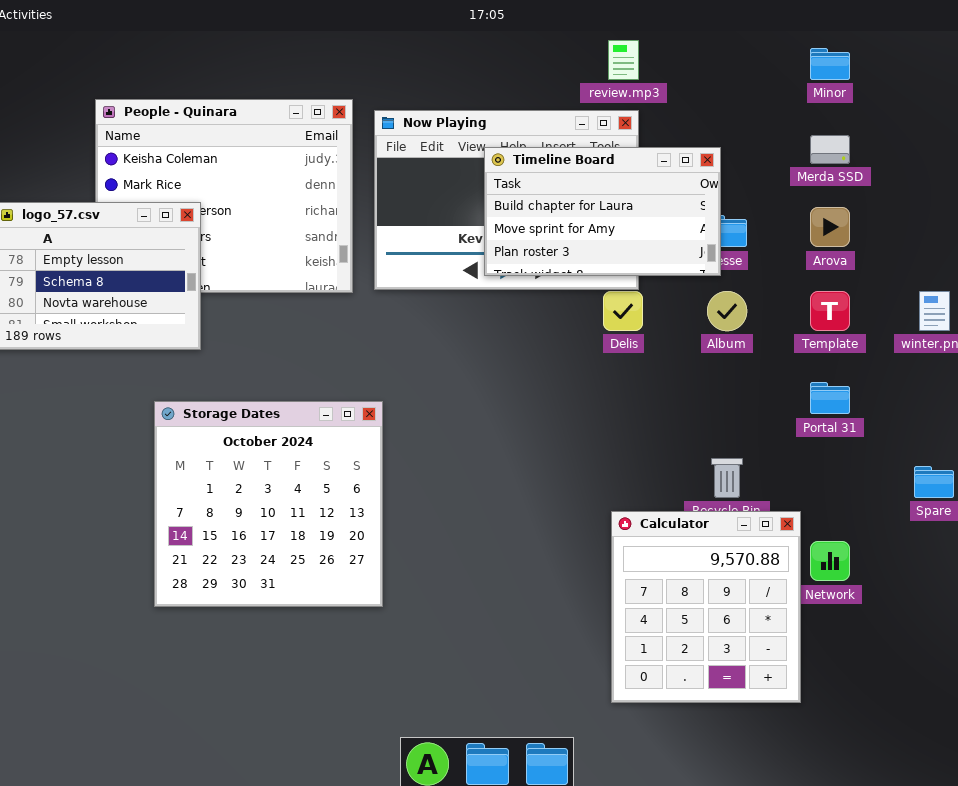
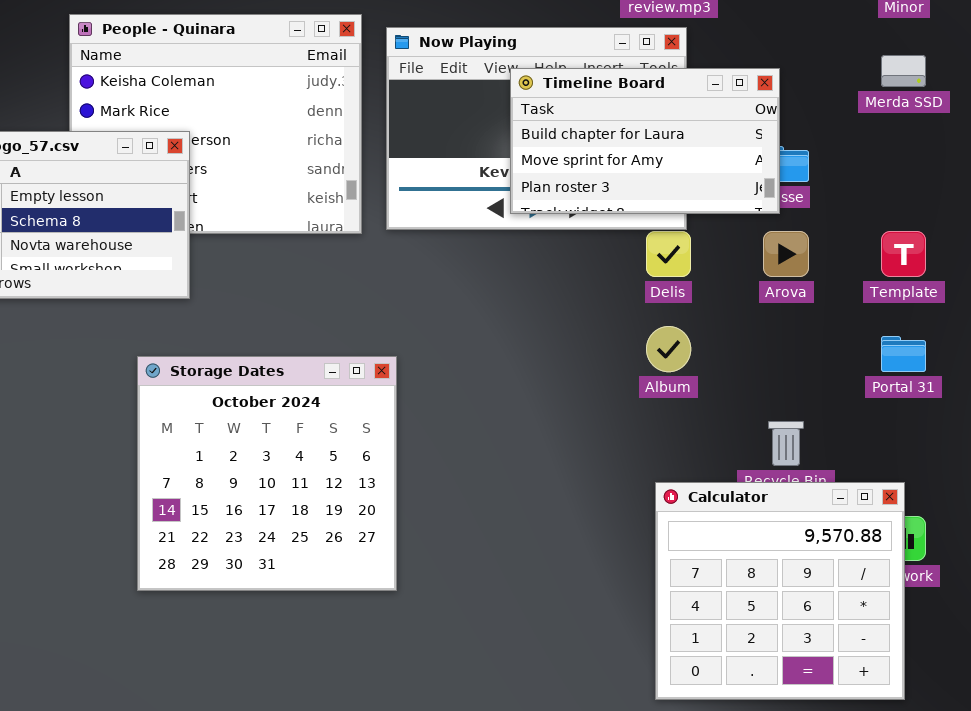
Arova: [810,207,850,247] -> [763,231,809,277], moved
Album: [707,291,747,331] -> [646,326,691,372], moved
Calculator: [611,511,801,703] -> [655,482,905,700], resized

